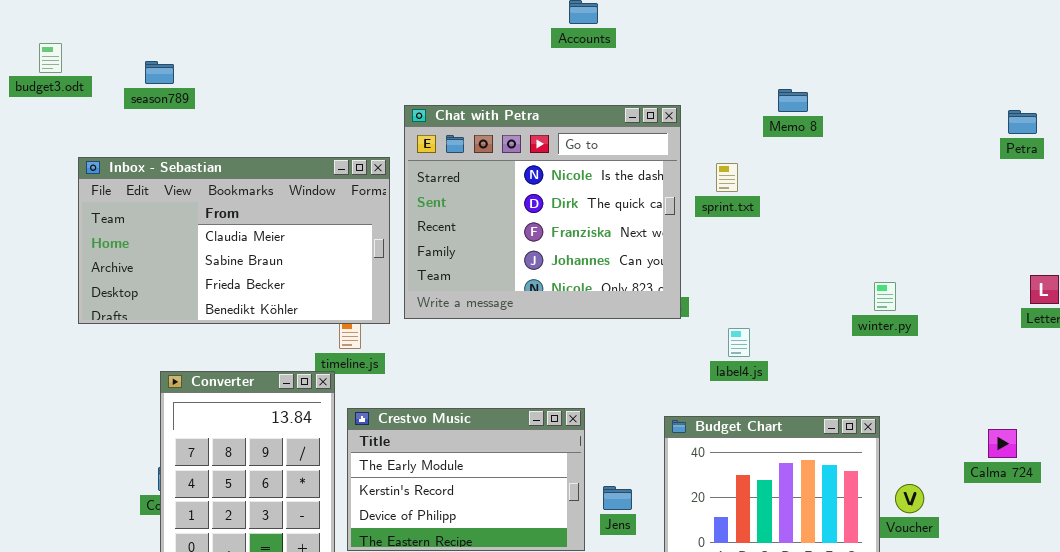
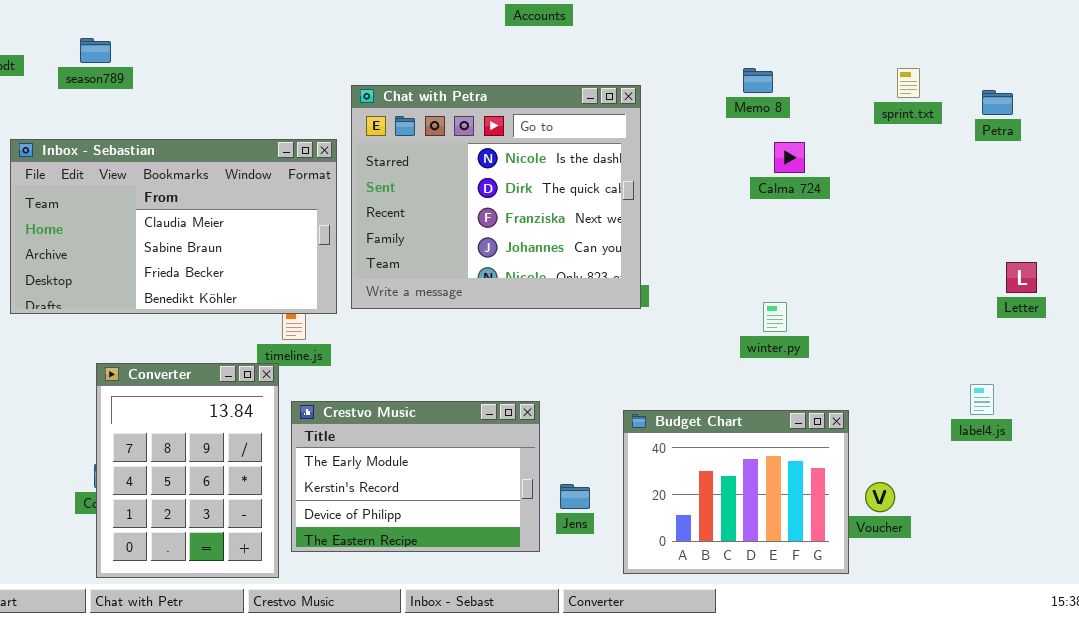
sprint.txt: [716,163,738,192] -> [897,68,920,98], moved
winter.py: [874,282,896,311] -> [763,302,787,332], moved
label4.js: [728,328,750,357] -> [970,384,994,415], moved
Calma 724: [988,429,1017,458] -> [774,142,805,173], moved

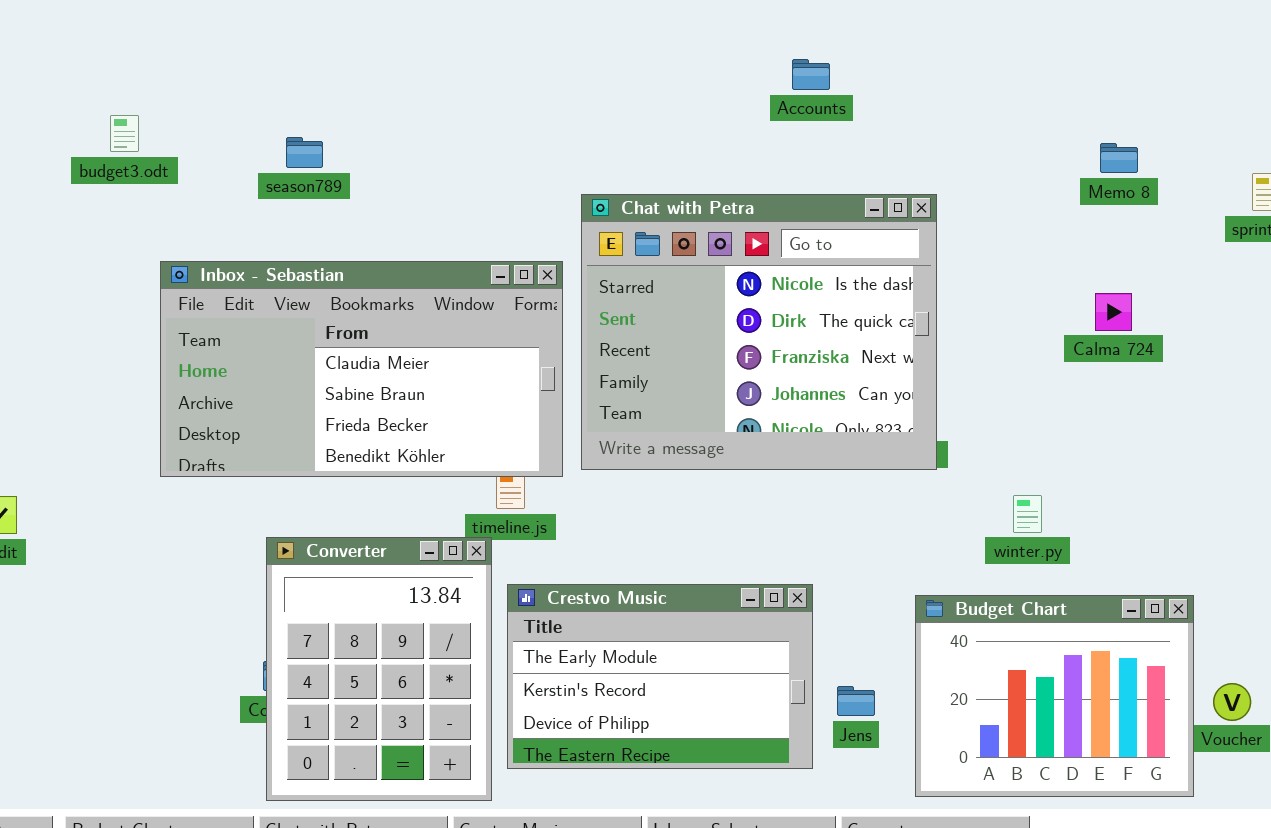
season789: [80,38,111,63] -> [286,137,323,168], moved
Memo 8: [743,68,773,93] -> [1100,143,1138,173], moved
Calma 724: [774,142,805,173] -> [1095,293,1132,331], moved
winter.py: [763,302,787,332] -> [1013,495,1042,533], moved

